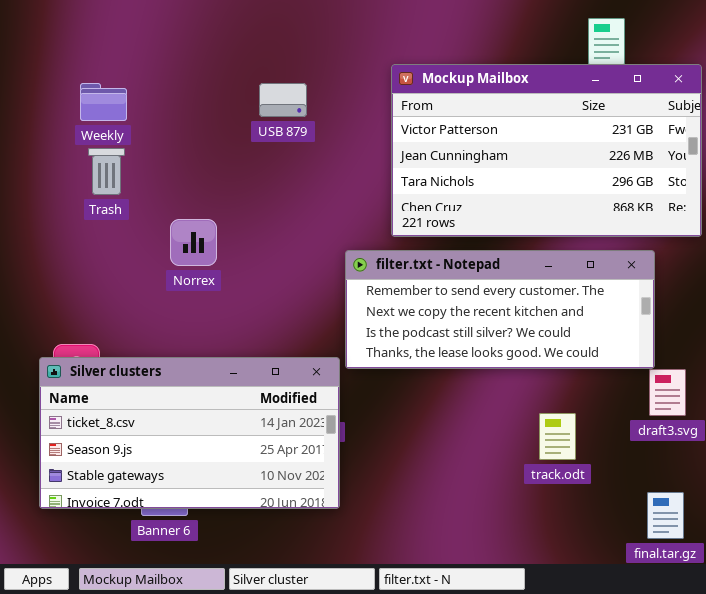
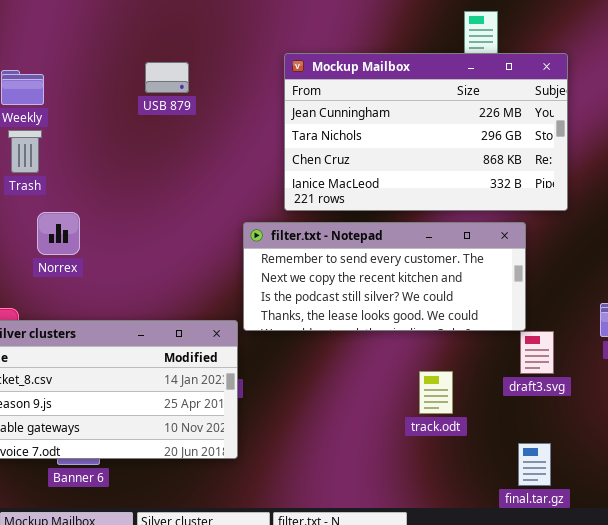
Mockup Mailbox: [391,64,702,237] -> [284,53,568,211], scrolled down 1 row
USB 879: [259,83,307,117] -> [145,62,189,93], moved
Norrex: [170,219,217,266] -> [37,212,80,255], moved

